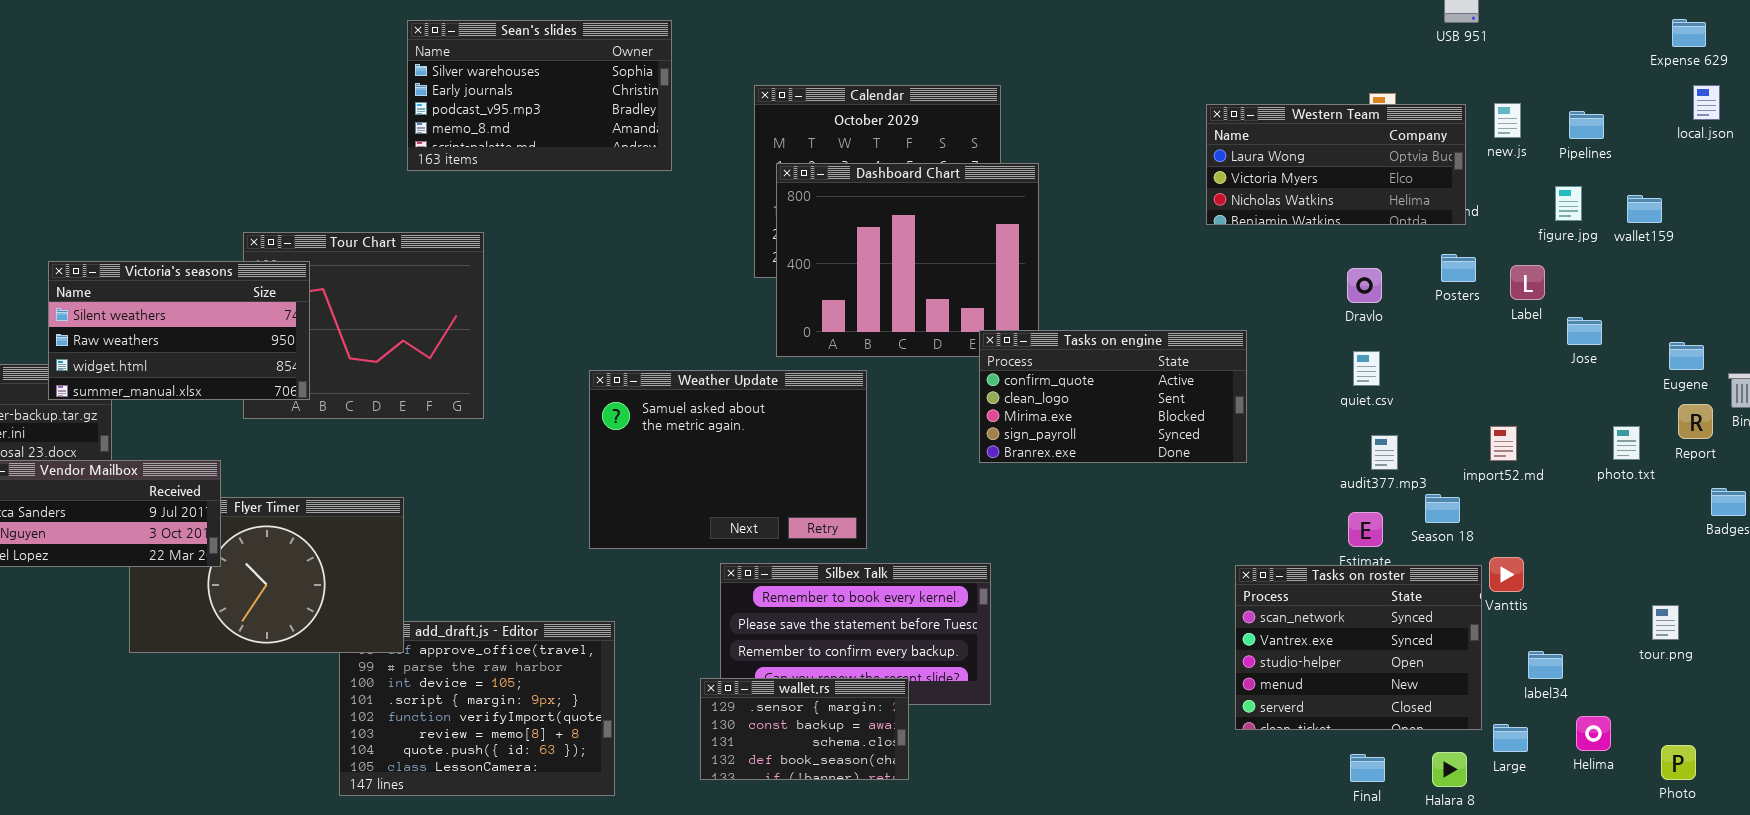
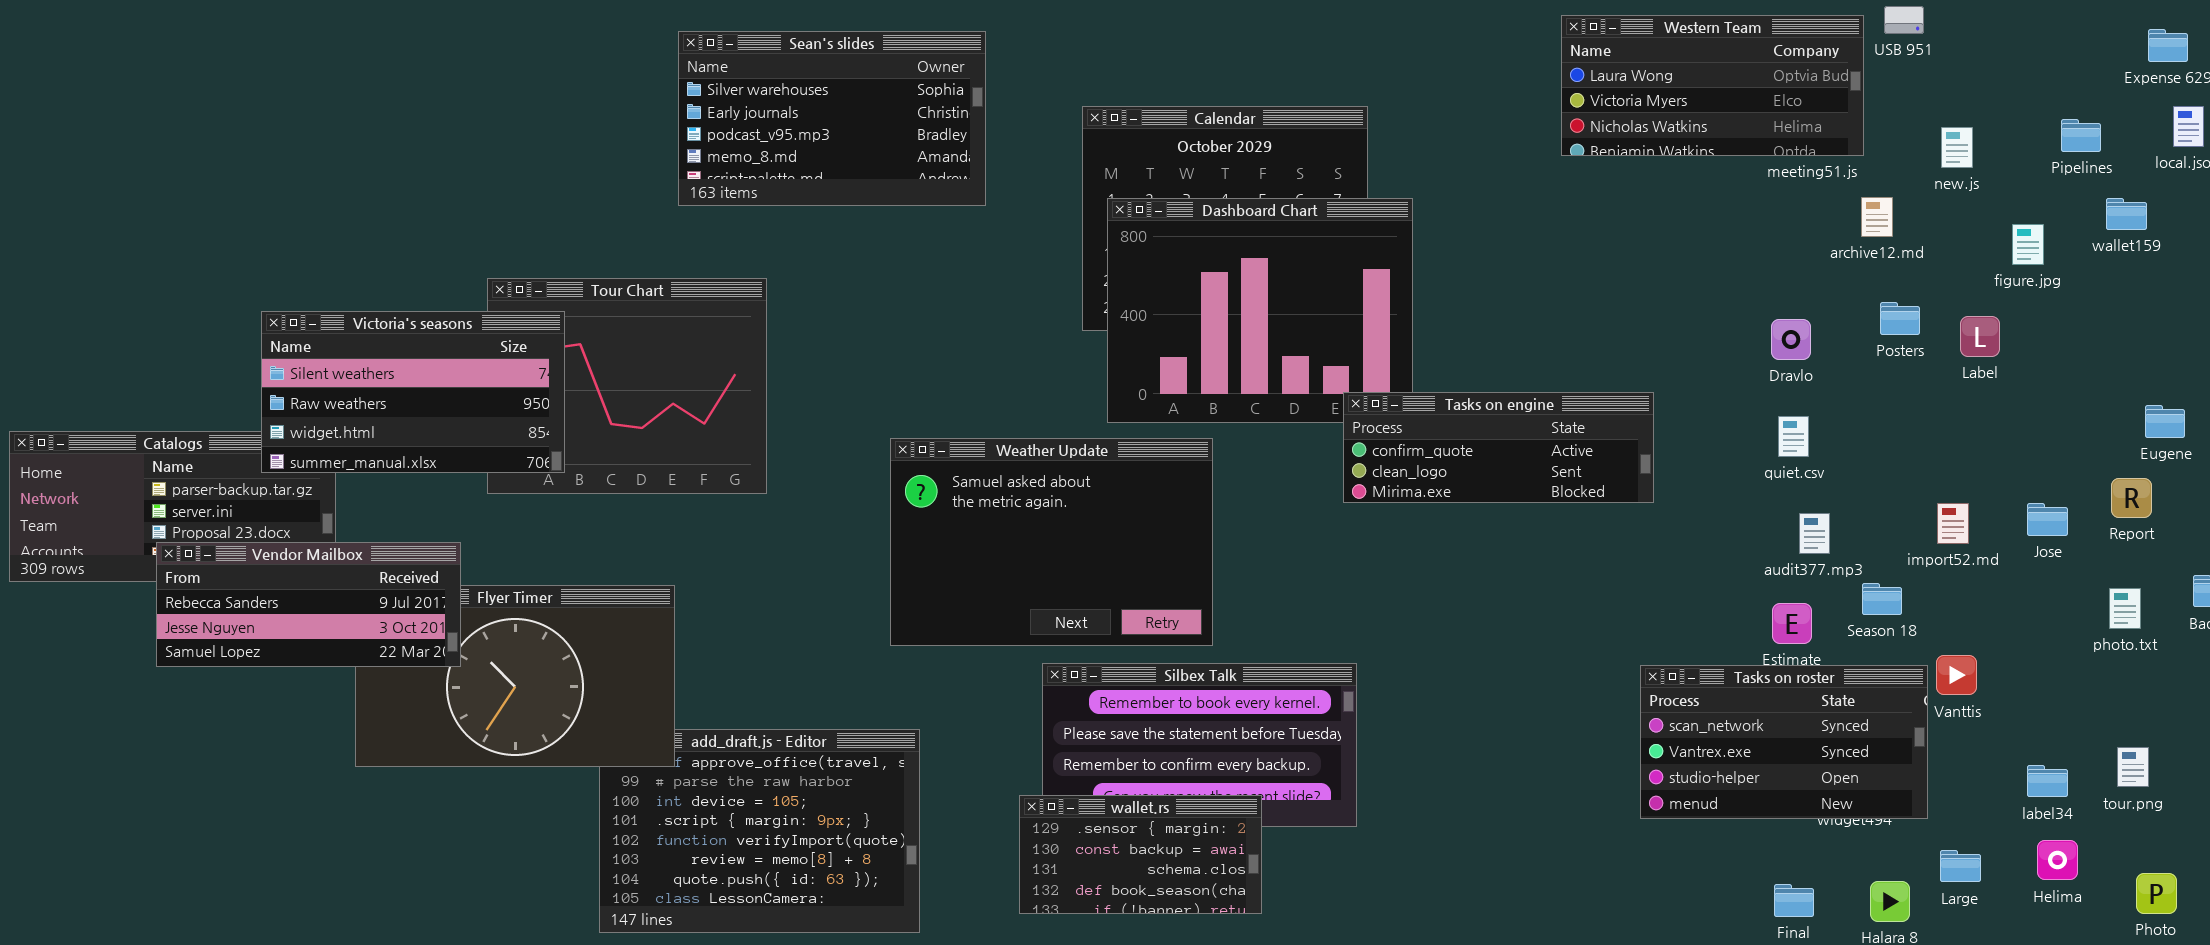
Western Team: [1206,104,1466,225] -> [1561,15,1864,156], moved
Pipelines: [1569,111,1604,139] -> [2061,119,2101,152], moved
wallet159: [1627,195,1662,223] -> [2106,198,2147,230], moved
Jose: [1567,317,1602,345] -> [2027,503,2068,536], moved
Tasks on engine: [979,330,1247,463] -> [1343,392,1654,503], resized
Report: [1678,404,1713,439] -> [2111,478,2152,518], moved
photo.txt: [1613,426,1640,460] -> [2109,588,2141,629], moved
Tasks on roster: [1235,565,1482,730] -> [1640,665,1928,819], resized
tour.png: [1652,605,1679,640] -> [2117,747,2149,787], moved
label34: [1528,651,1563,679] -> [2027,765,2068,797], moved

